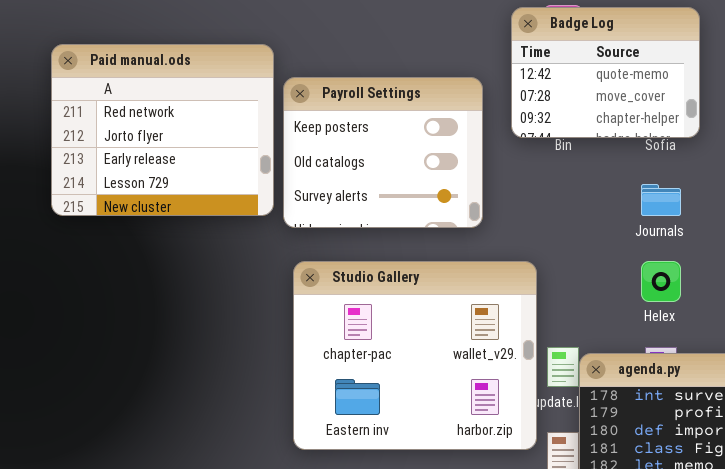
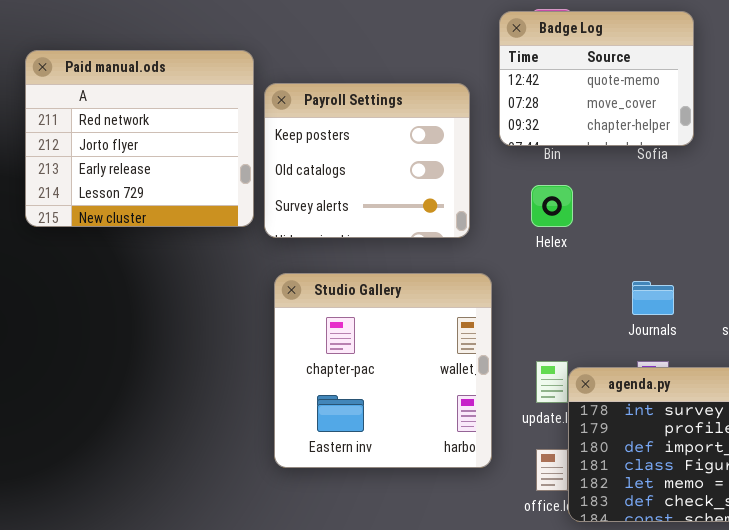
Journals: [641,184,681,216] -> [632,281,674,315], moved
Studio Gallery: [293,261,537,450] -> [274,273,492,468], resized
Helex: [641,261,681,302] -> [531,185,573,227], moved

